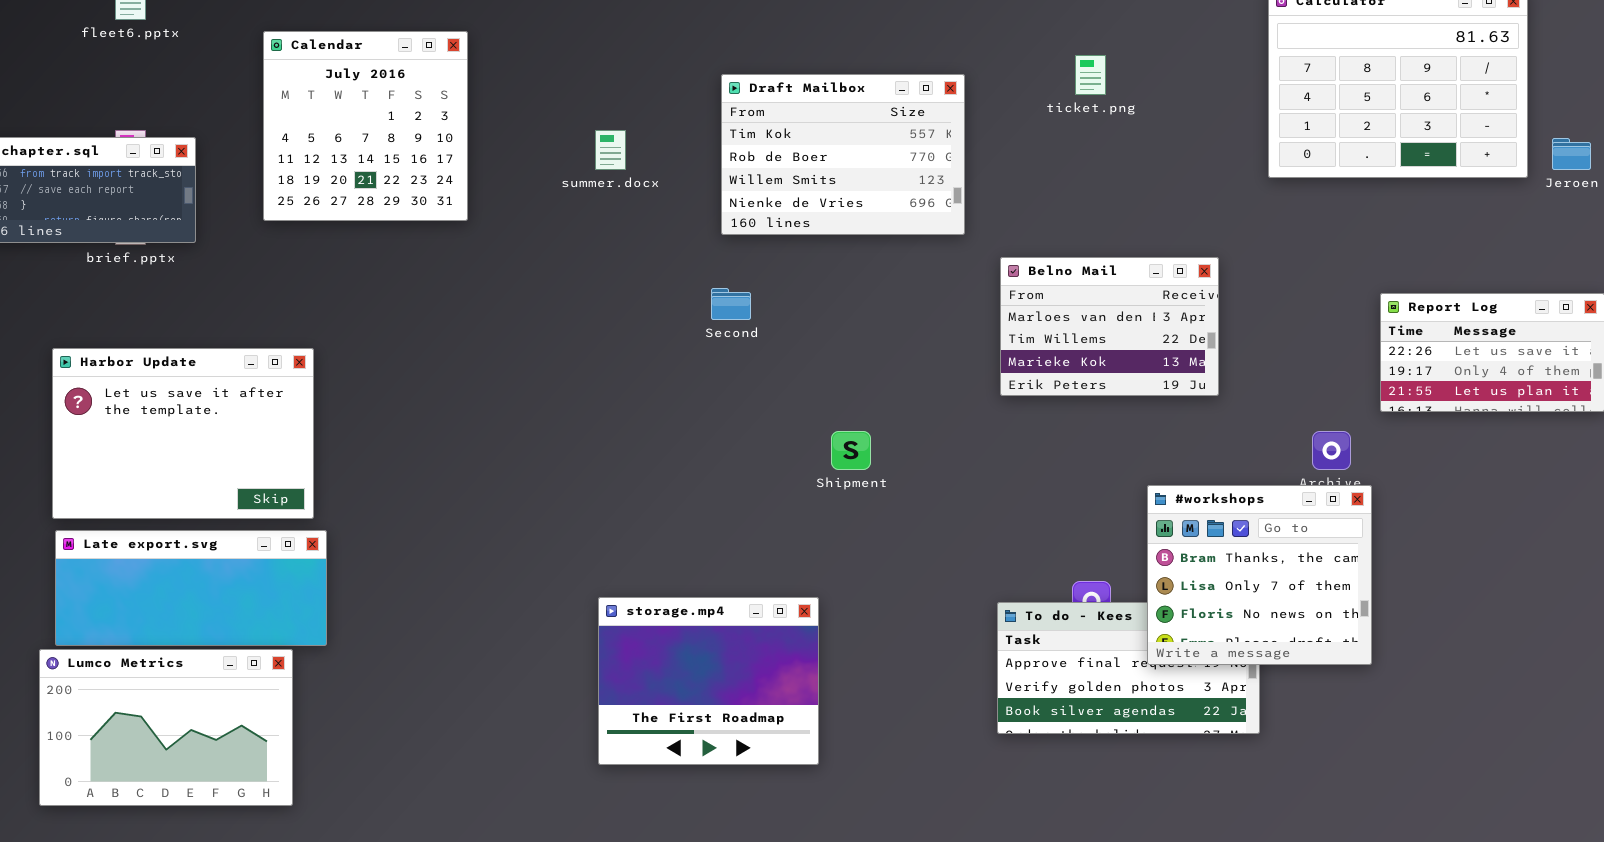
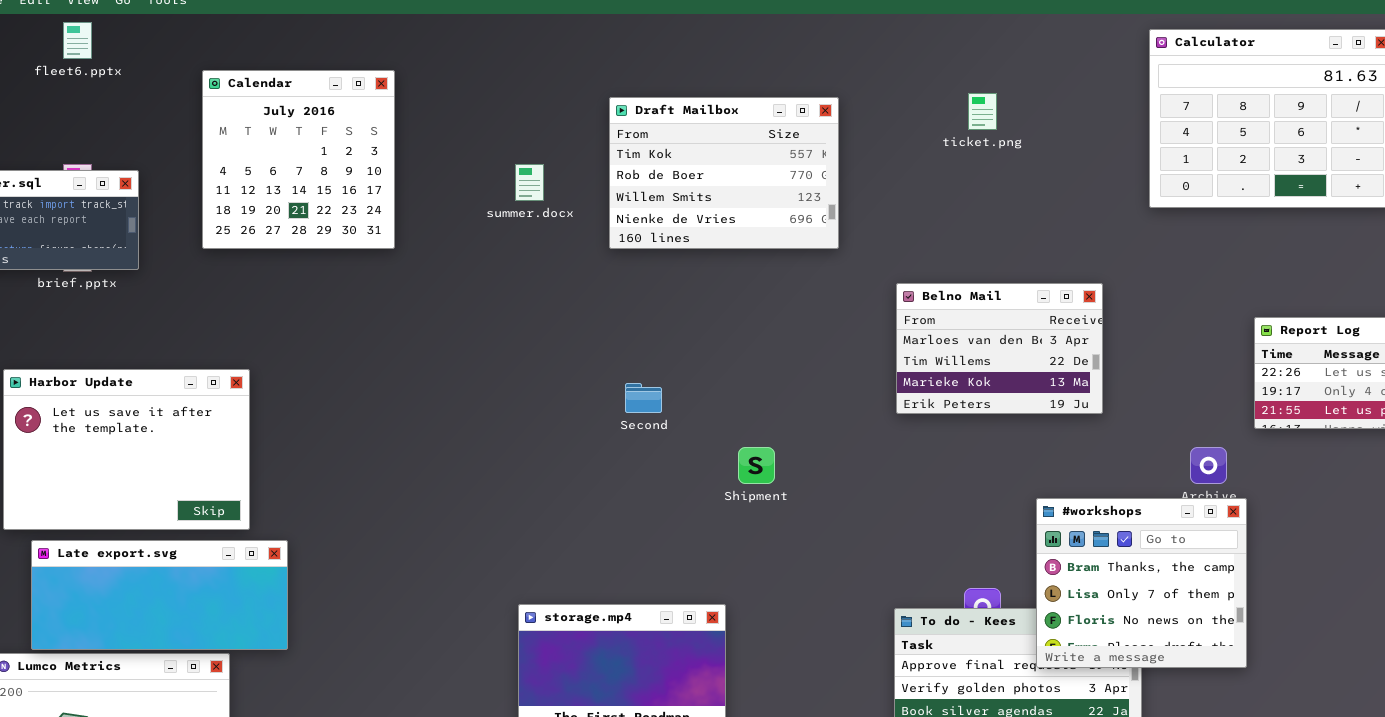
Draft Mailbox: [721,74,965,235] -> [609,97,839,249], moved
Second: [711,288,751,320] -> [625,383,662,413], moved
Late export.svg: [55,530,327,646] -> [31,540,288,650], moved

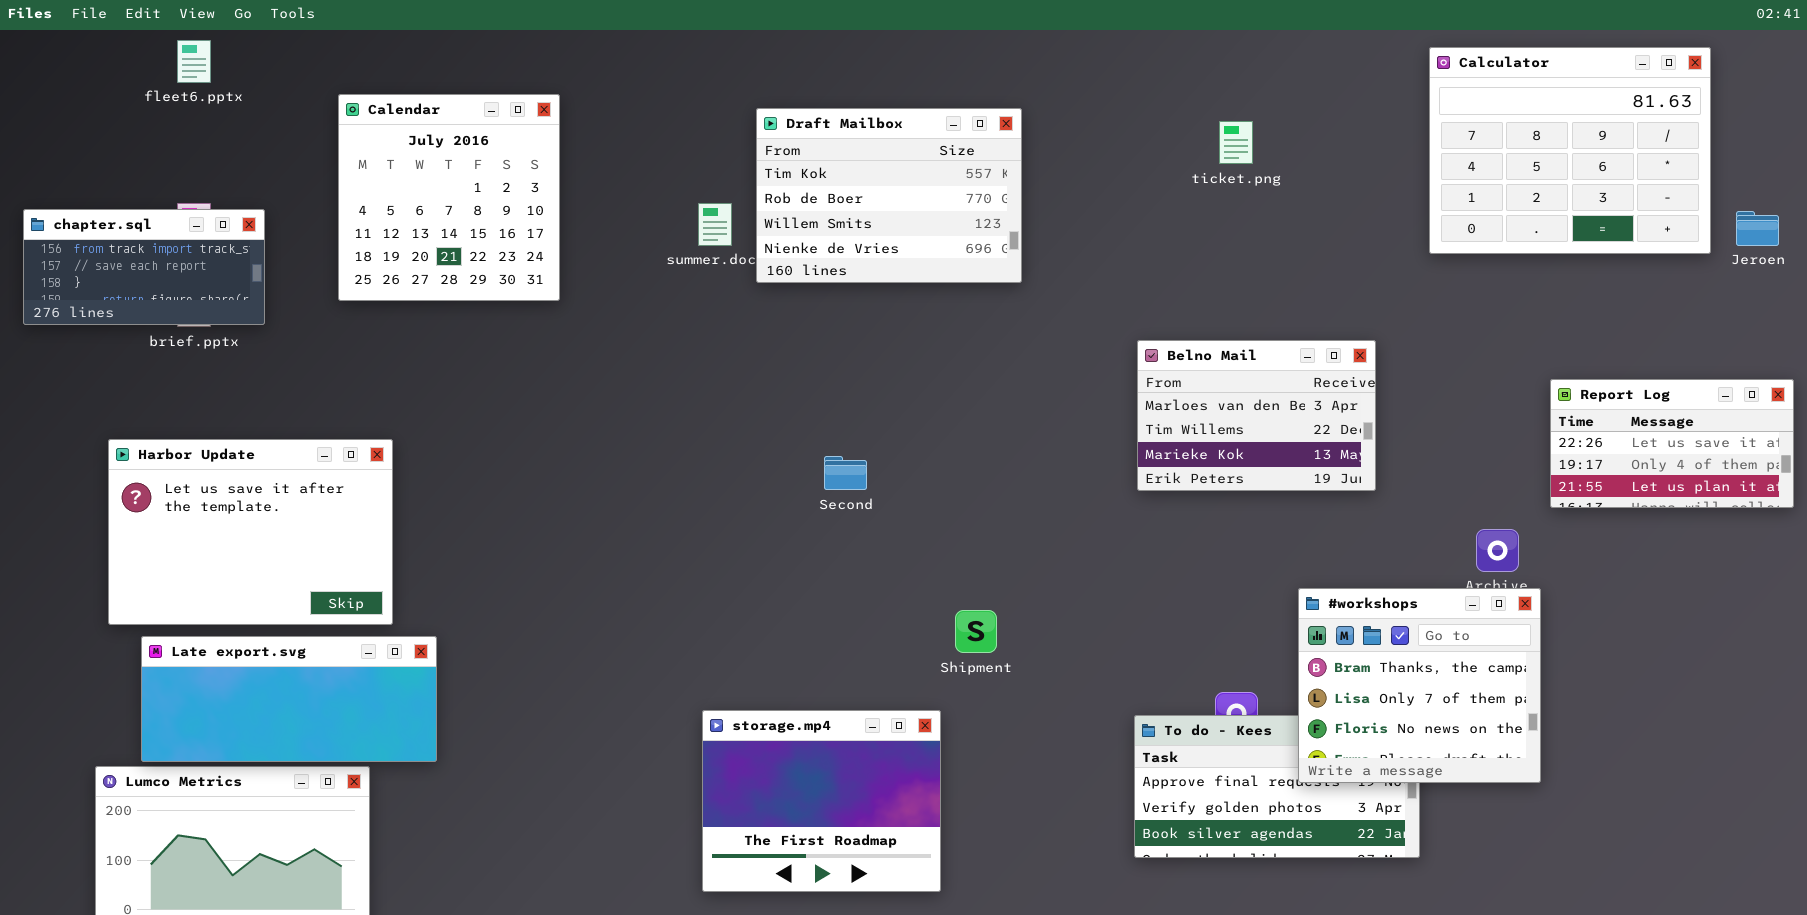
Draft Mailbox: [609,97,839,249] -> [756,108,1022,283], moved
Shipment: [738,447,775,484] -> [955,610,997,653], moved

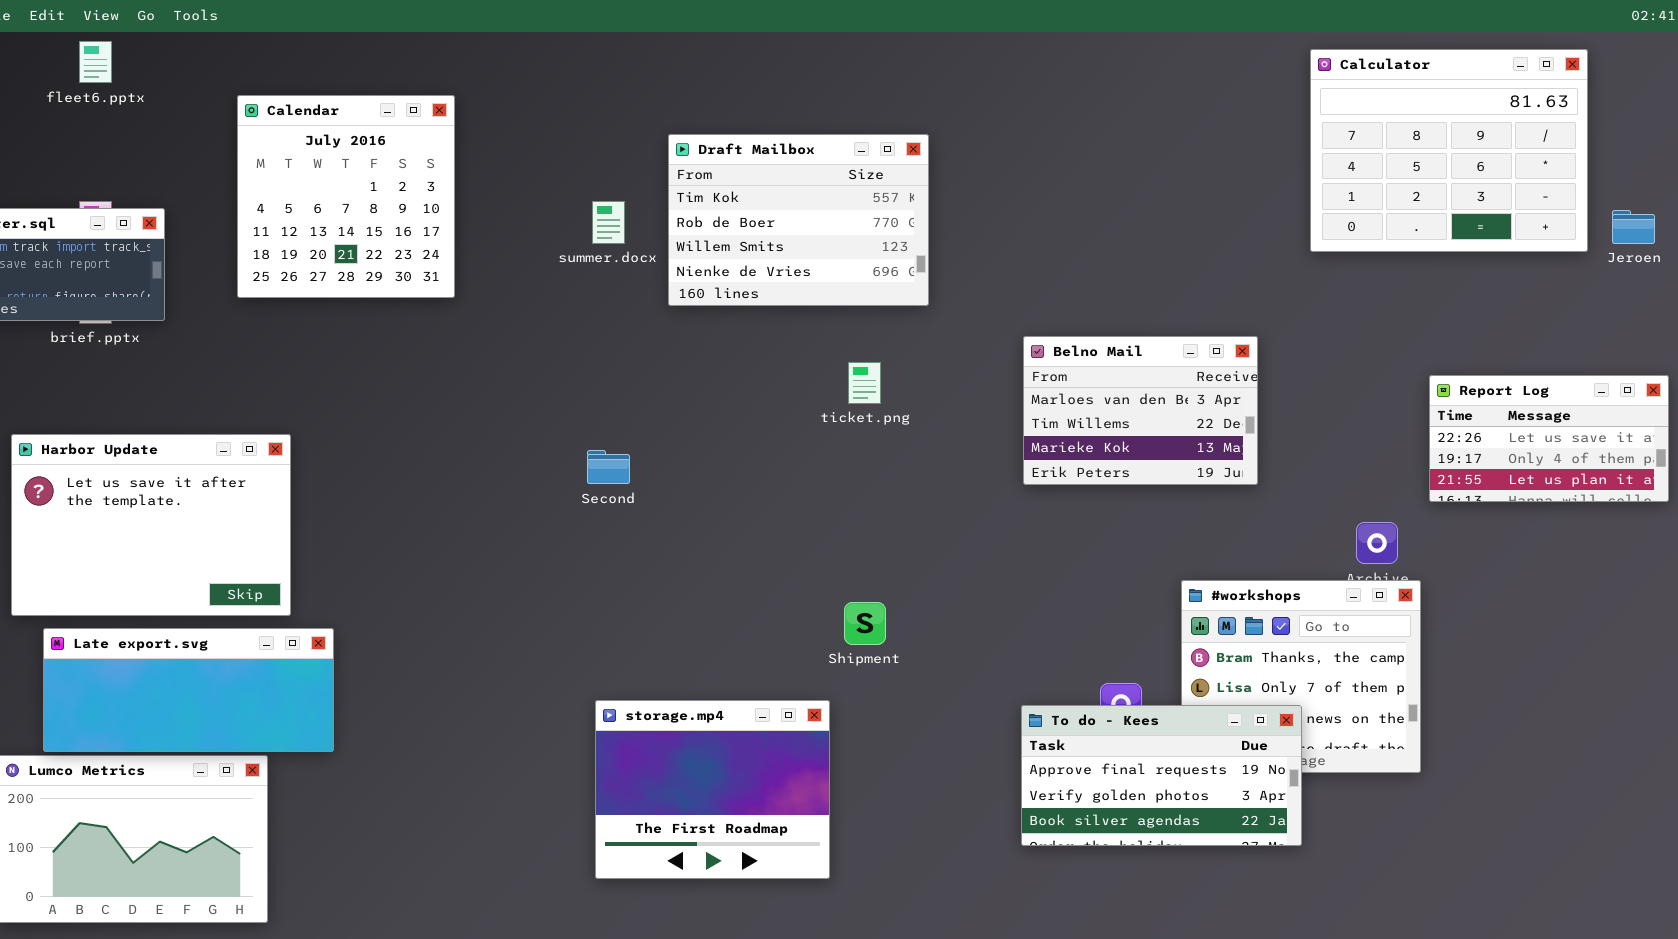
Draft Mailbox: [756,108,1022,283] -> [668,134,929,306], moved
ticket.png: [1219,121,1253,164] -> [848,362,881,404], moved
Second: [824,456,867,490] -> [587,450,630,484], moved
To do - Kees: [1134,715,1420,858] -> [1021,705,1302,846], raised

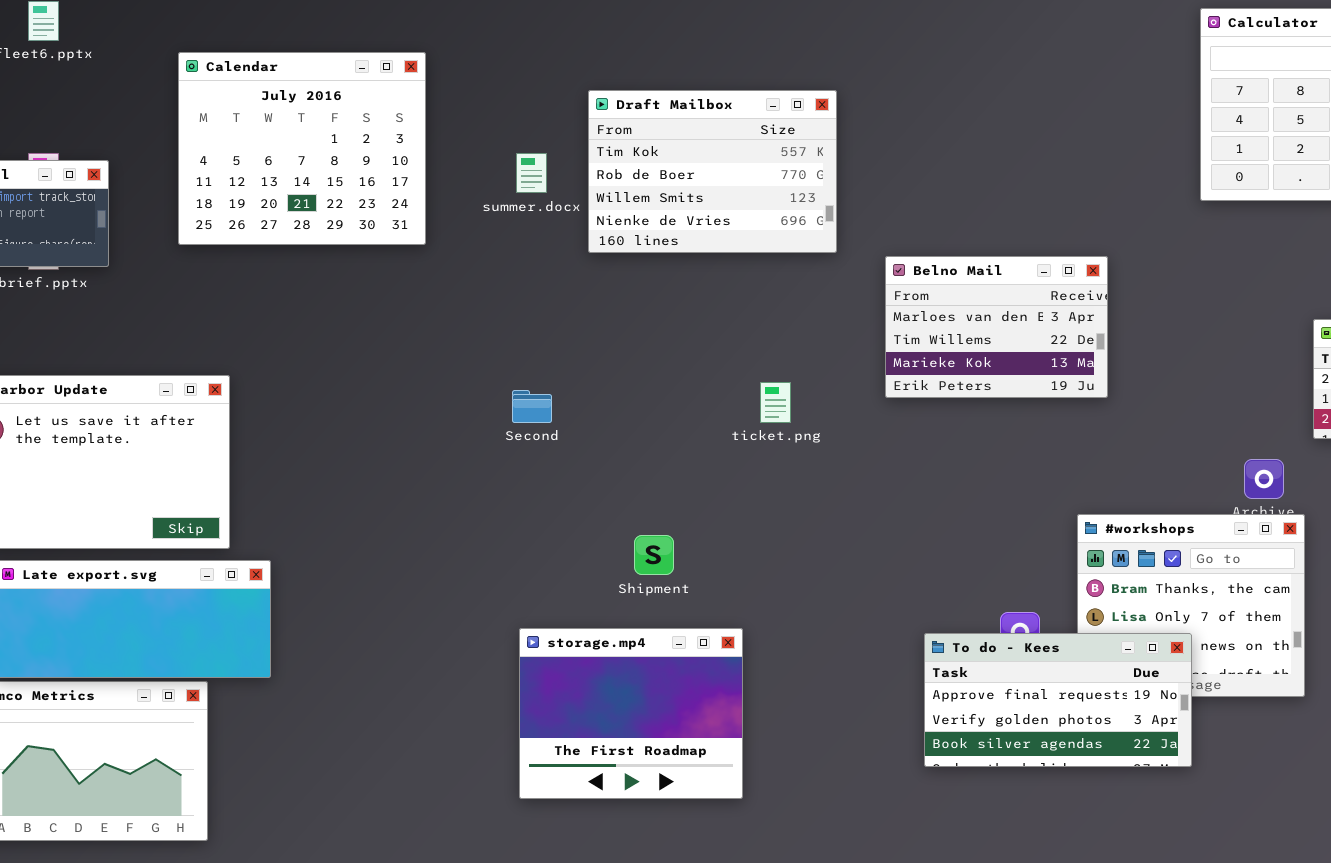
Calendar: [237,95,455,298] -> [178,52,426,245], resized
Belno Mail: [1023,336,1258,485] -> [885,256,1108,398], moved
ticket.png: [848,362,881,404] -> [760,382,791,423], moved
Shipment: [844,602,886,645] -> [634,535,674,575], moved

